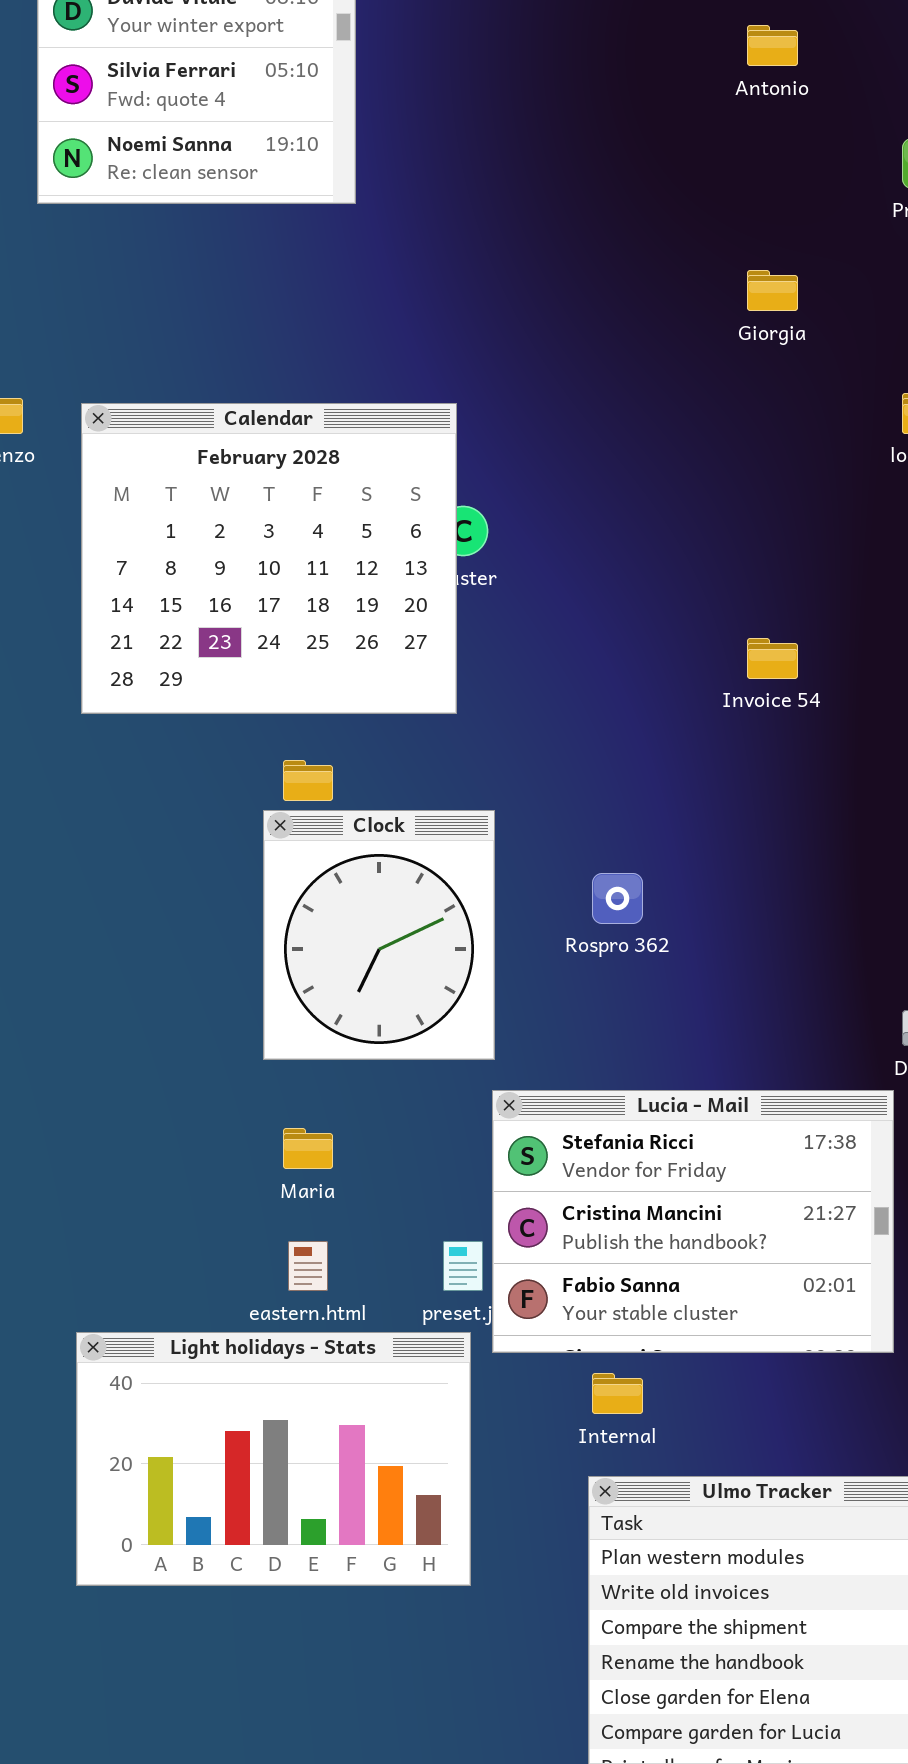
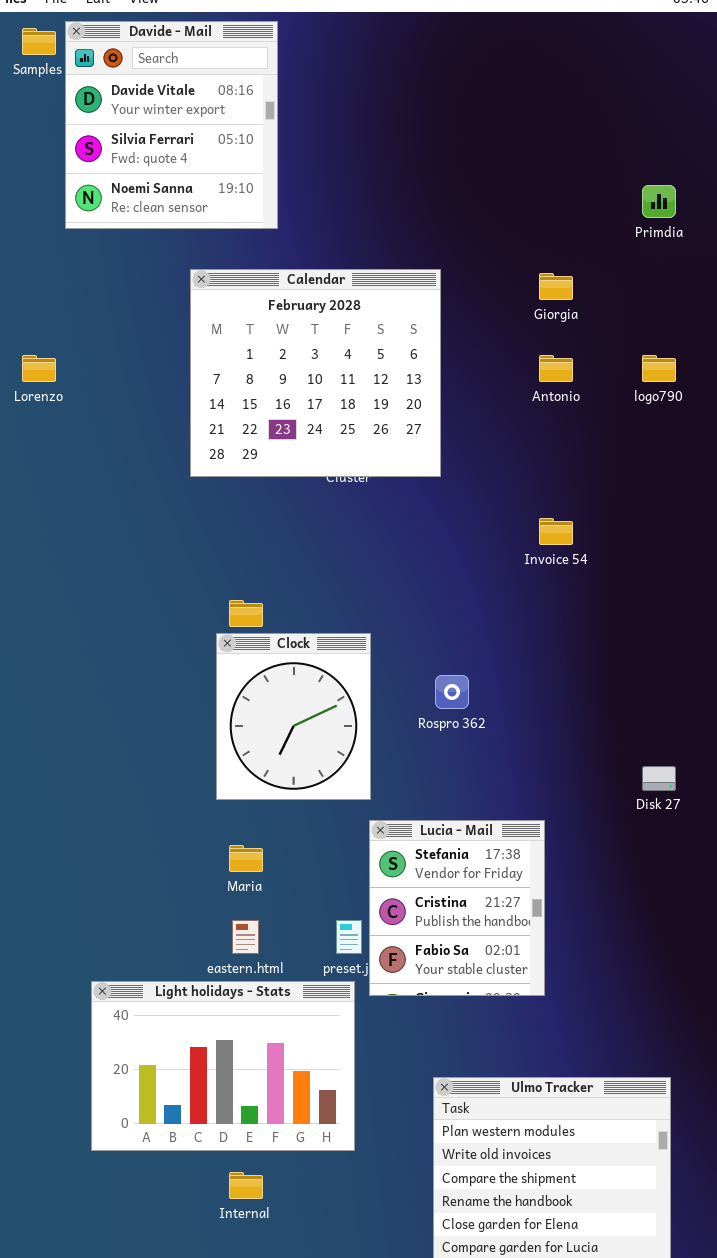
Antonio: [747,25,798,66] -> [539,355,573,382], moved
Calendar: [81,403,457,714] -> [190,269,441,477], moved
Lucia - Mail: [492,1090,894,1353] -> [369,820,545,996], resized
Internal: [592,1373,643,1414] -> [229,1172,263,1199], moved

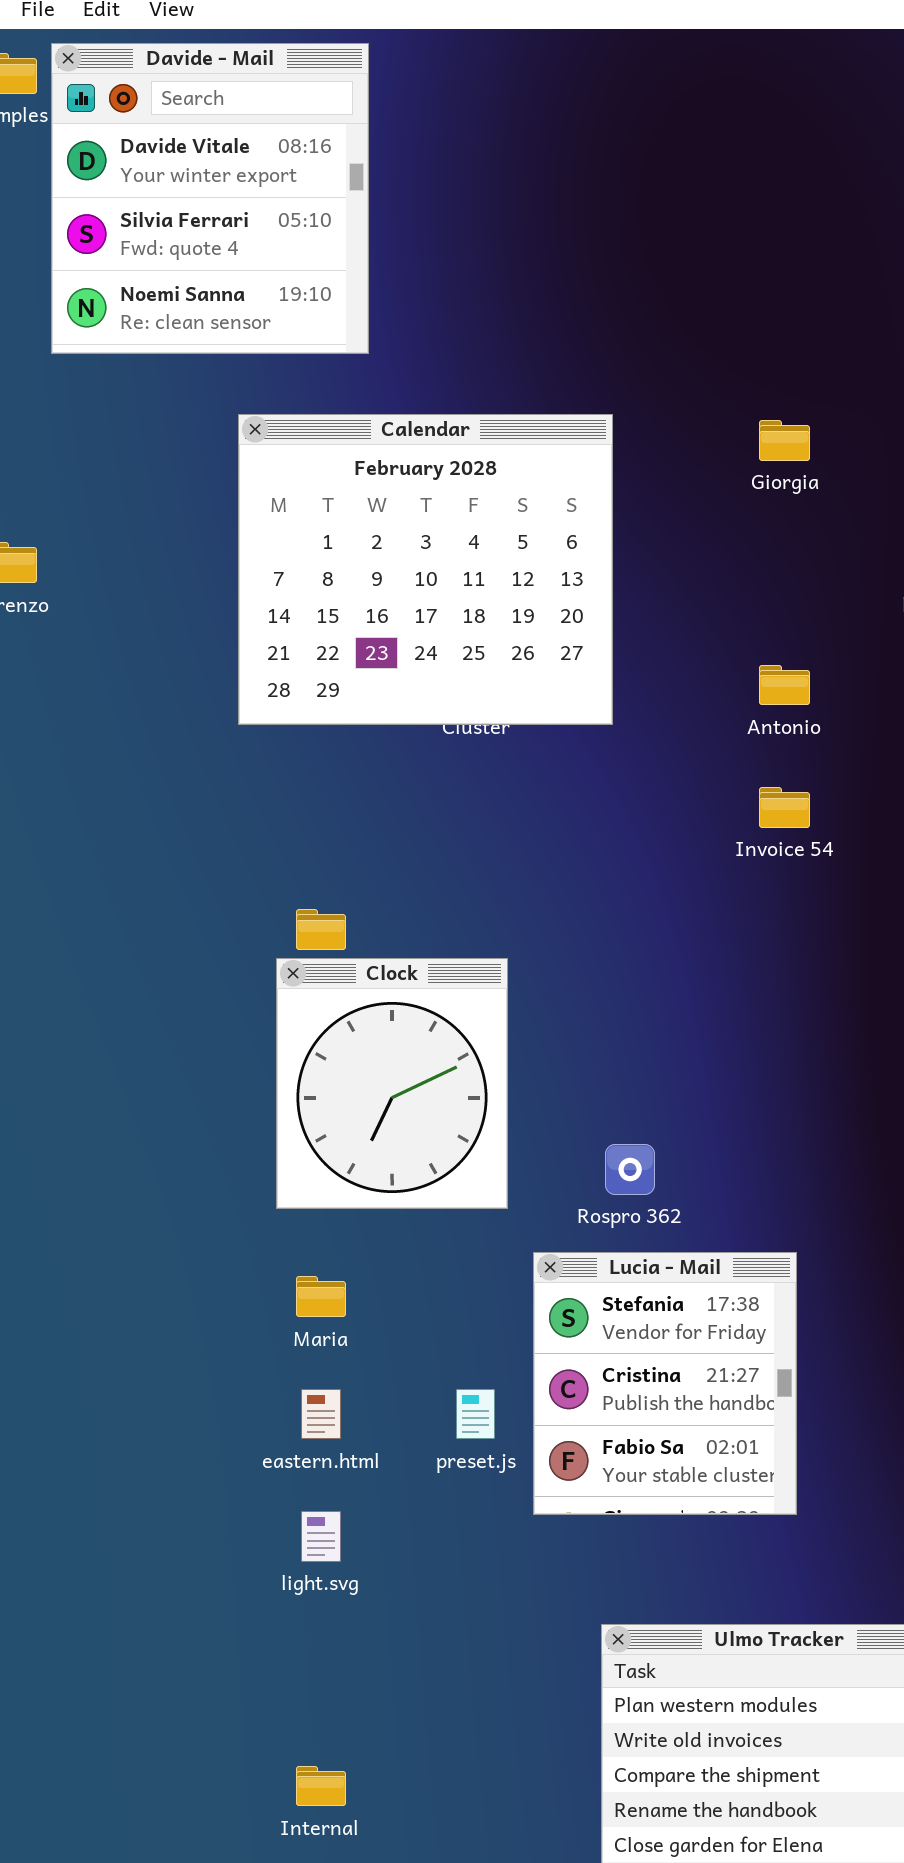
Antonio: [539,355,573,382] -> [759,665,810,705], moved
Rospro 362: [435,675,469,709] -> [605,1144,655,1195], moved
Lucia - Mail: [369,820,545,996] -> [533,1252,797,1515], moved
Light holidays - Stats: [91,981,355,1151] -> none, closed

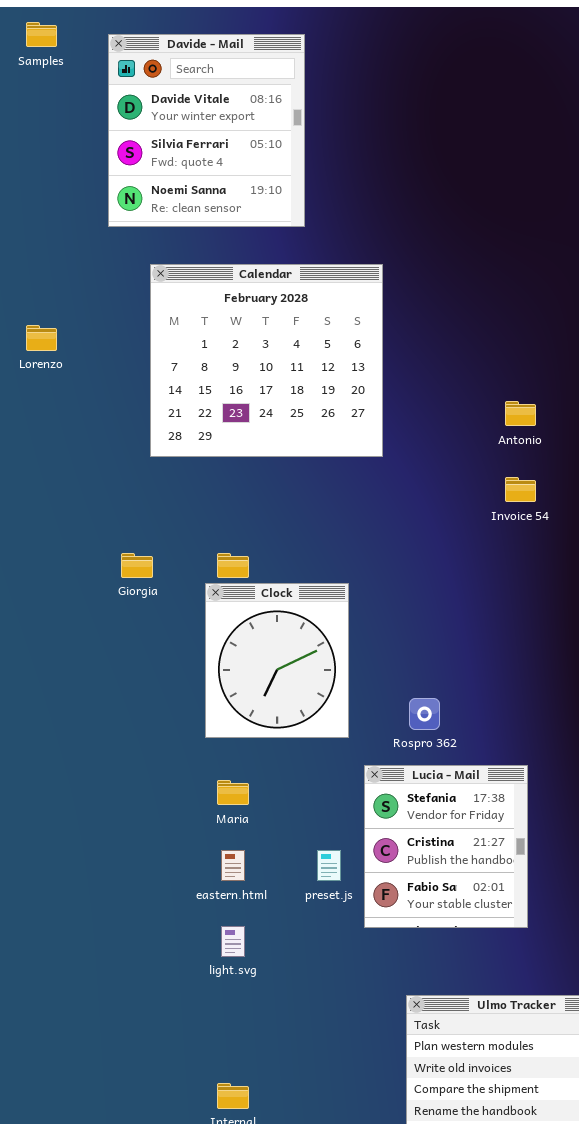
Davide - Mail: [51,43,369,354] -> [108,34,305,227], moved
Calendar: [238,414,613,725] -> [150,264,383,457], moved
Giorgia: [759,420,810,461] -> [121,553,153,578], moved

